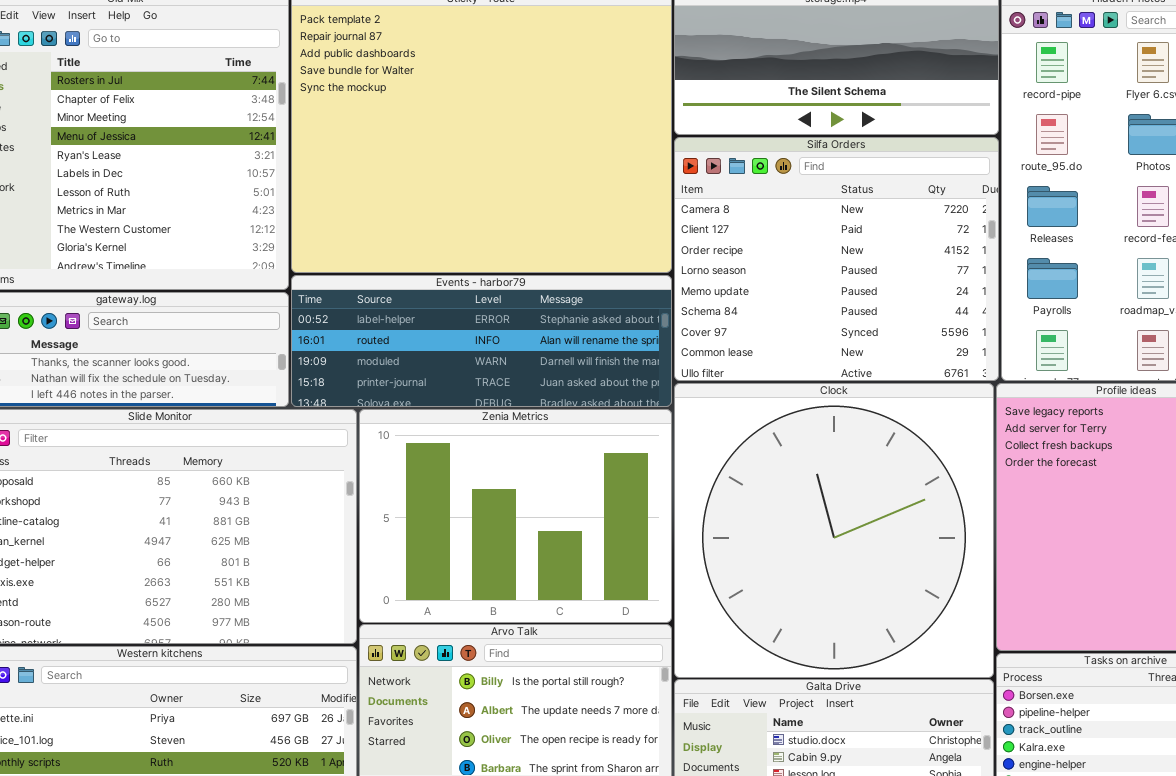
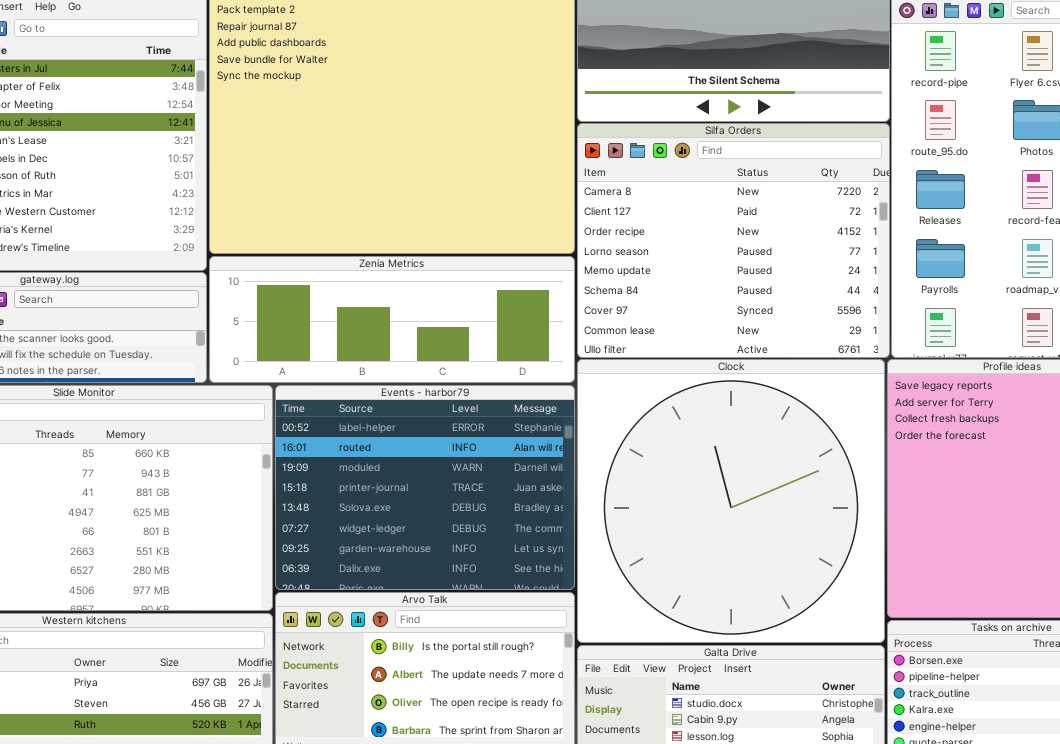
Events - harbor79: [291,275,672,407] -> [275,385,575,590], moved, resized
Zenia Metrics: [359,409,672,623] -> [209,256,575,383], moved, resized

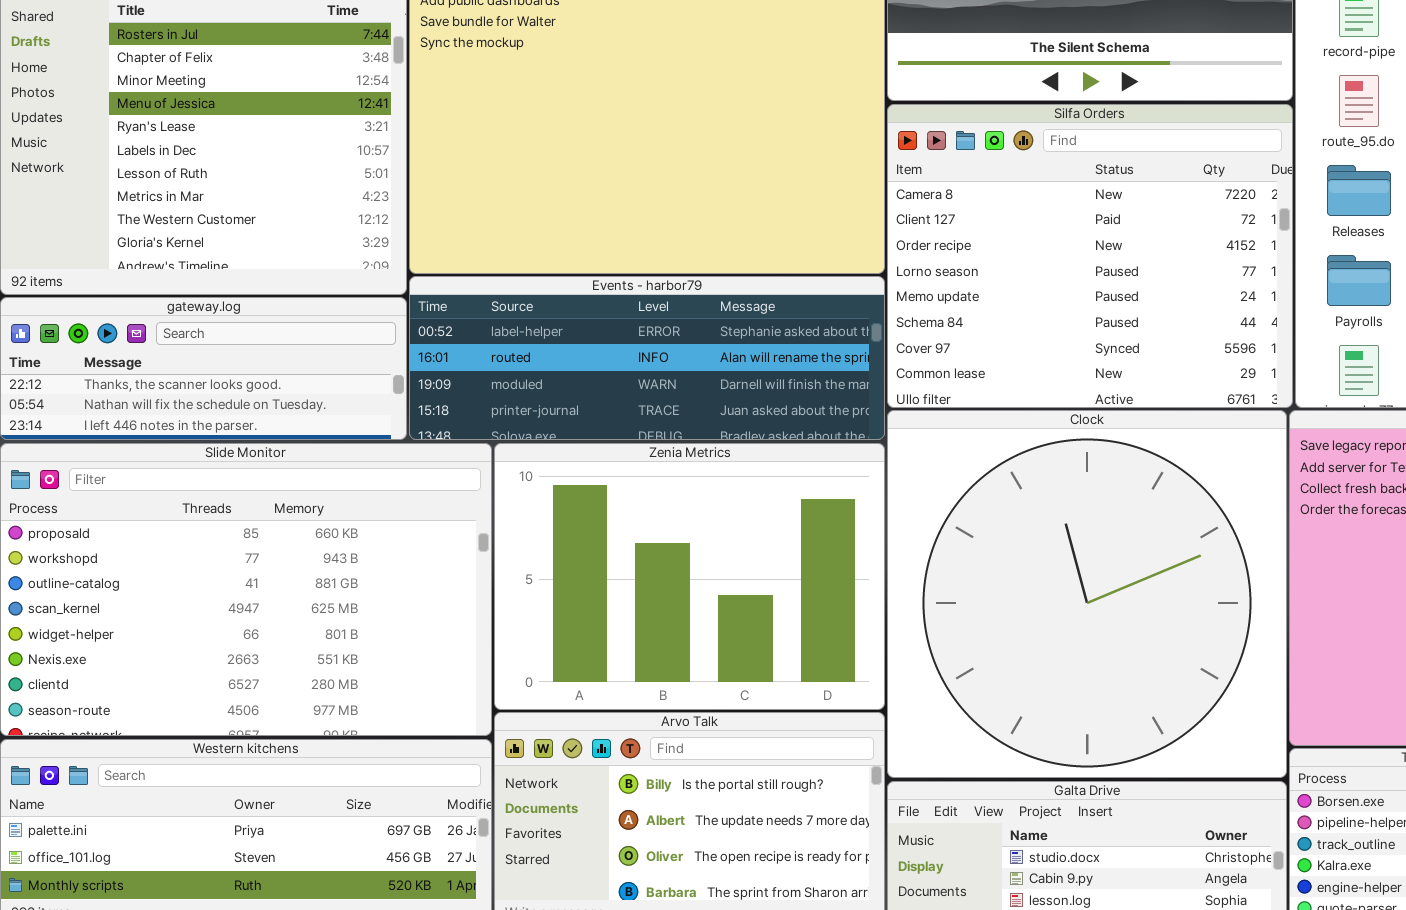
Zenia Metrics: [209,256,575,383] -> [494,443,885,710], moved, resized
Events - harbor79: [275,385,575,590] -> [409,276,885,440], moved, resized

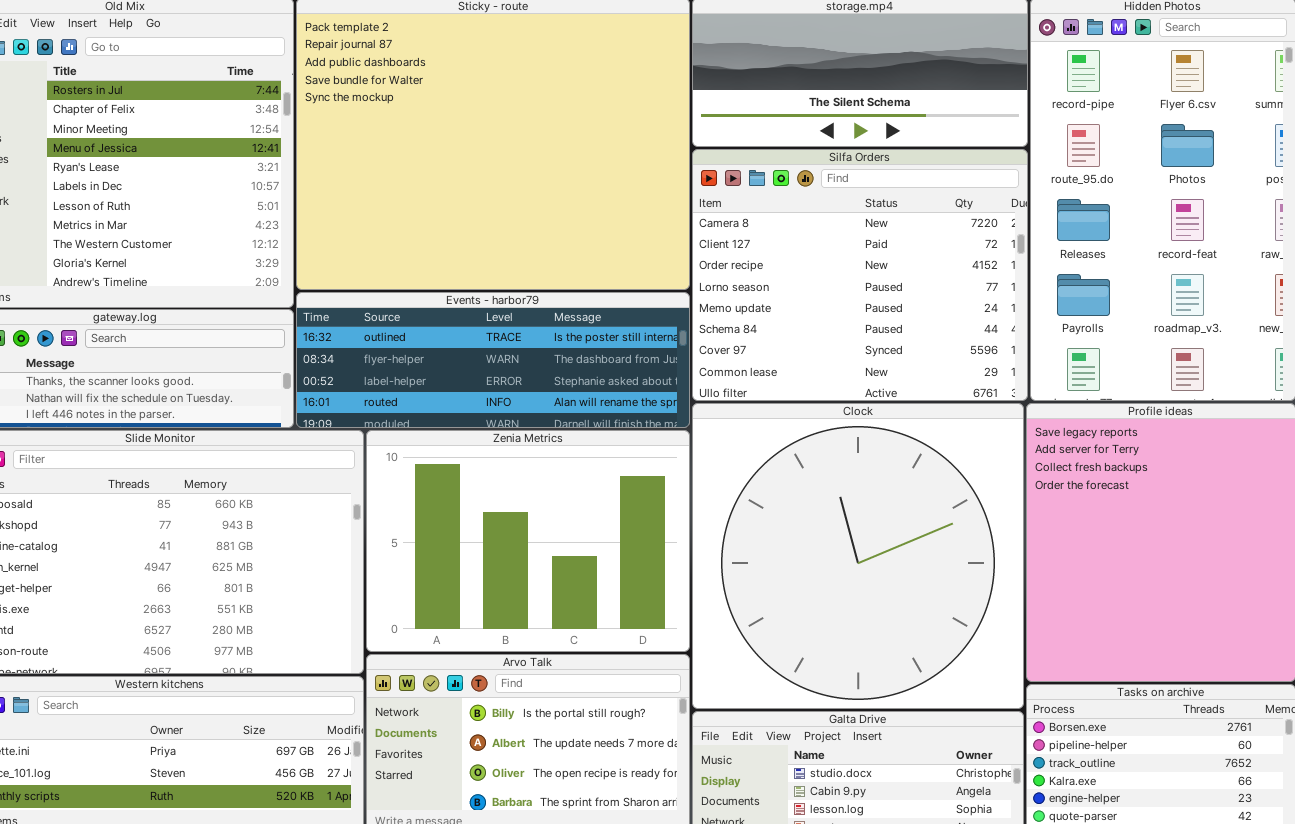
Events - harbor79: [409,276,885,440] -> [296,292,690,428], scrolled up 2 rows

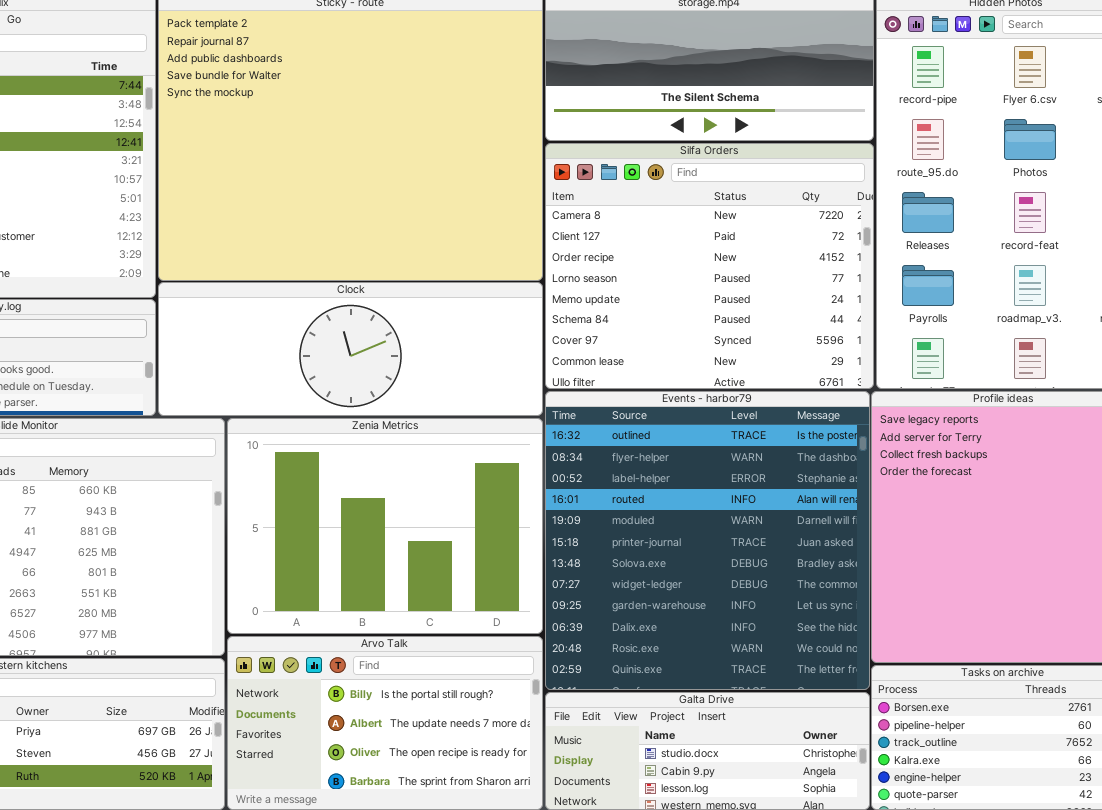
Events - harbor79: [296,292,690,428] -> [545,391,870,690], moved, resized
Clock: [692,403,1024,709] -> [158,282,543,416], moved, resized

